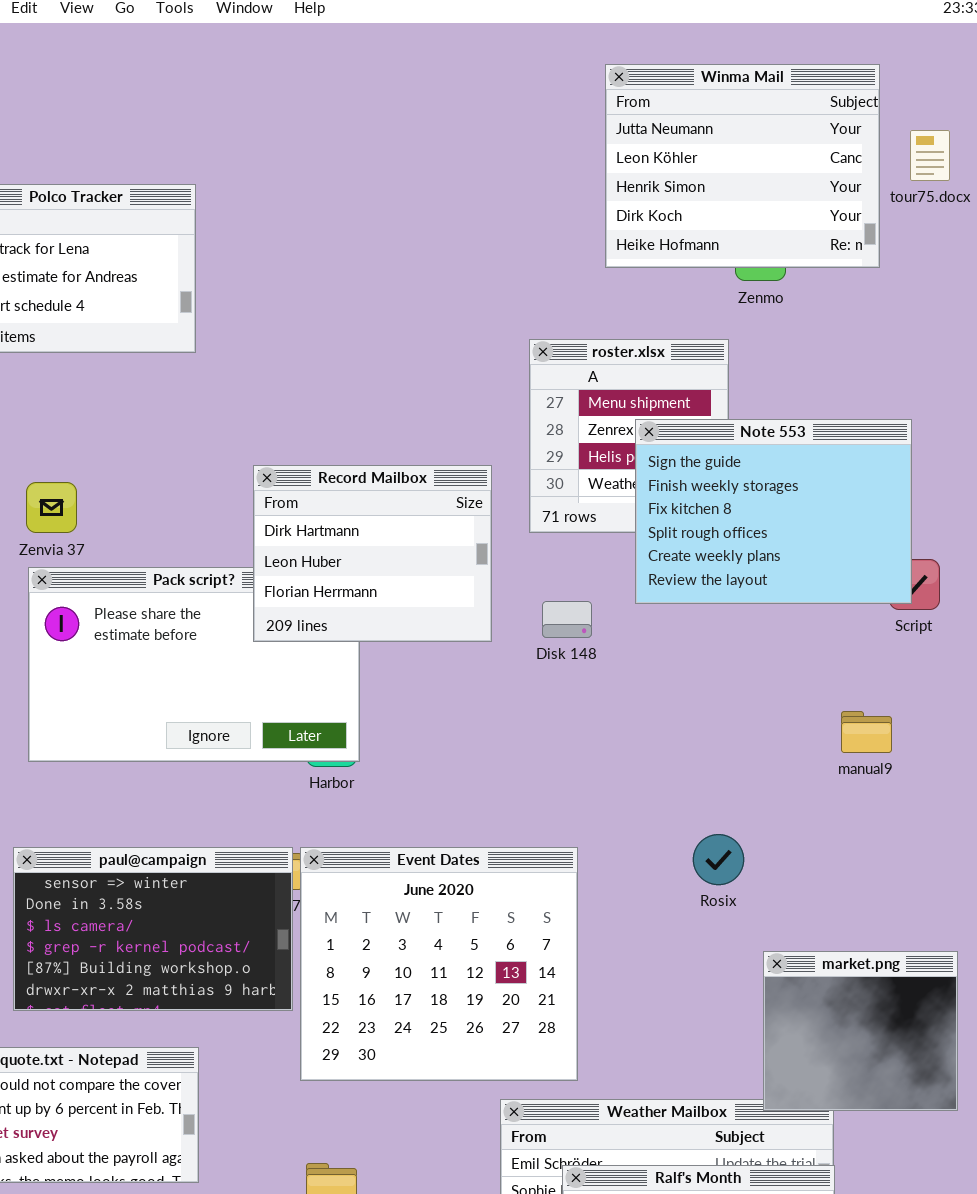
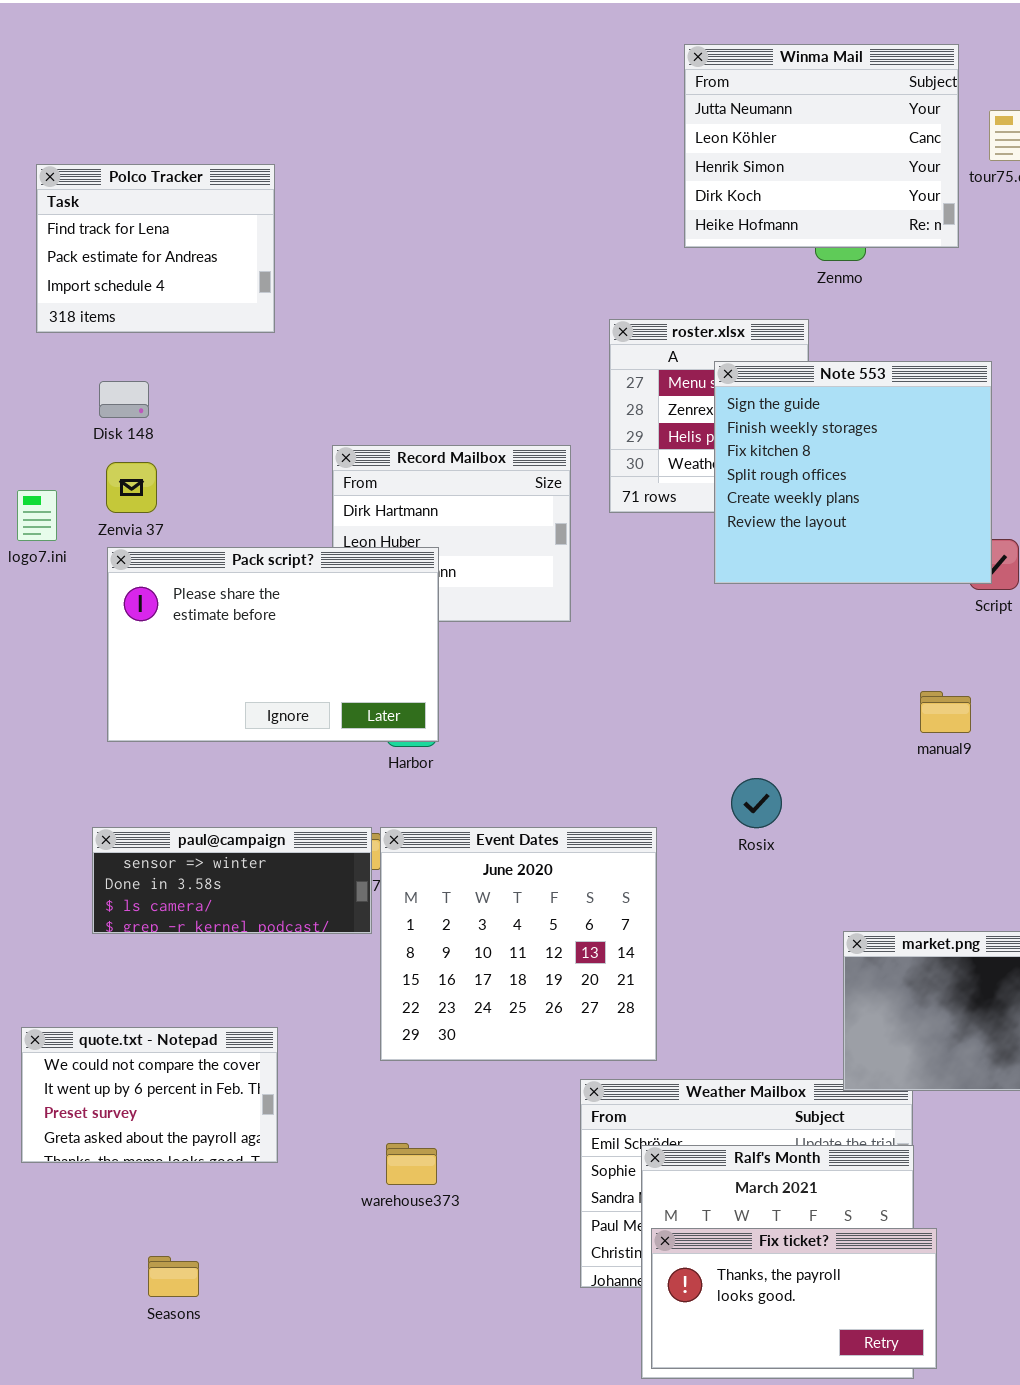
Note 553: [635,419,912,604] -> [714,361,992,584], resized
Pack script?: [28,567,360,762] -> [107,547,439,742], raised
Disk 148: [542,601,592,638] -> [99,381,149,418], moved
Rosix: [693,834,744,885] -> [731,778,782,828], moved
paul@campaign: [13,847,293,1011] -> [92,827,372,934], resized

